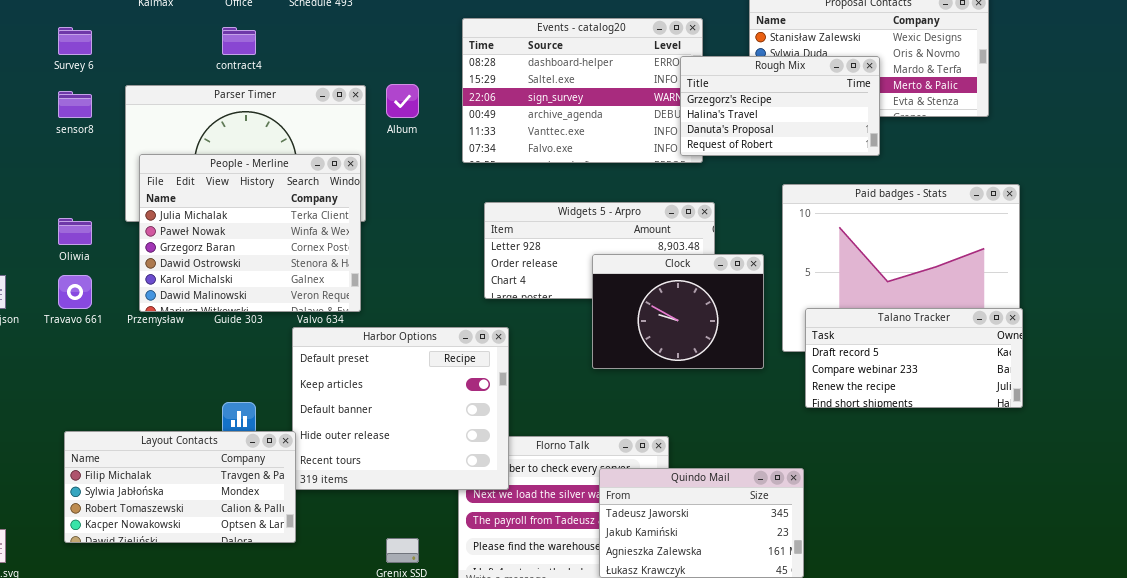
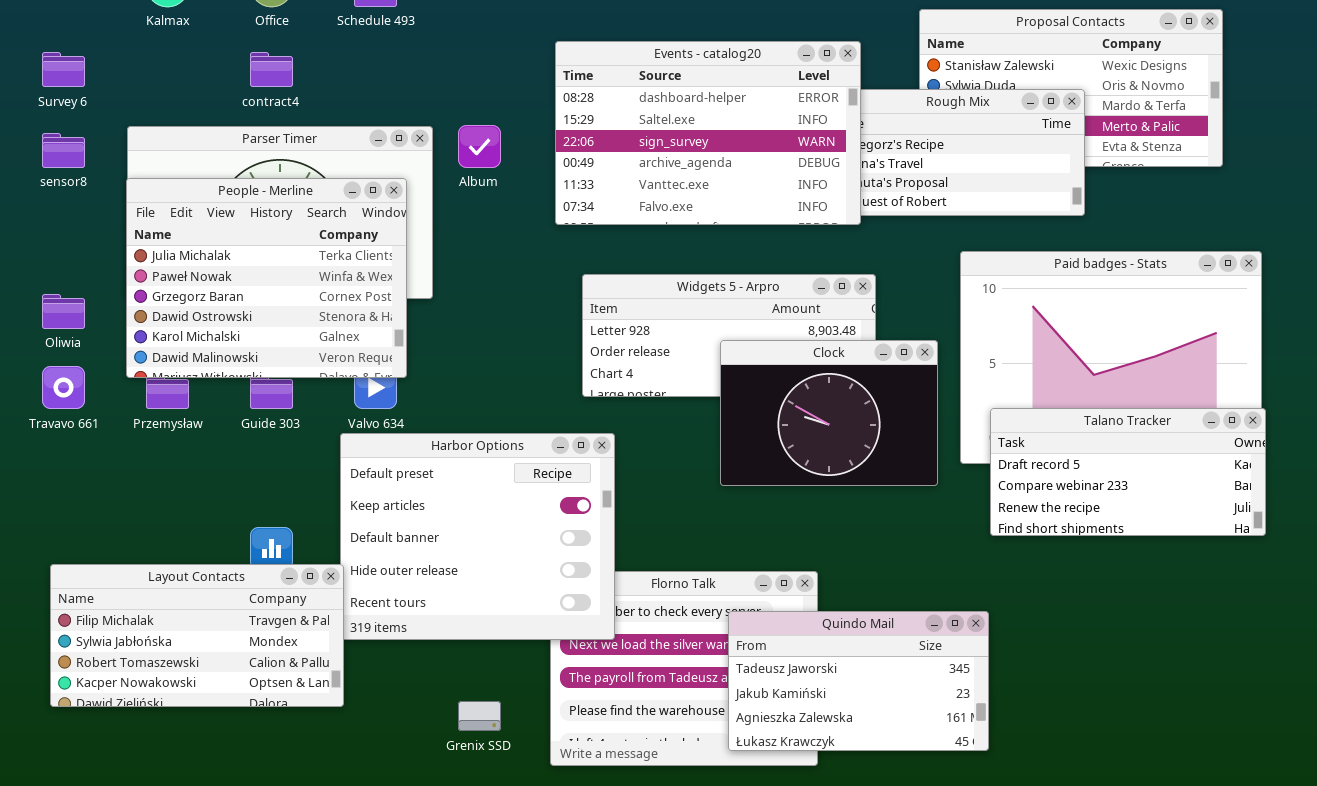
Events - catalog20: [462,18,703,163] -> [555,41,861,225], raised
People - Merline: [139,154,361,312] -> [126,178,407,378], moved

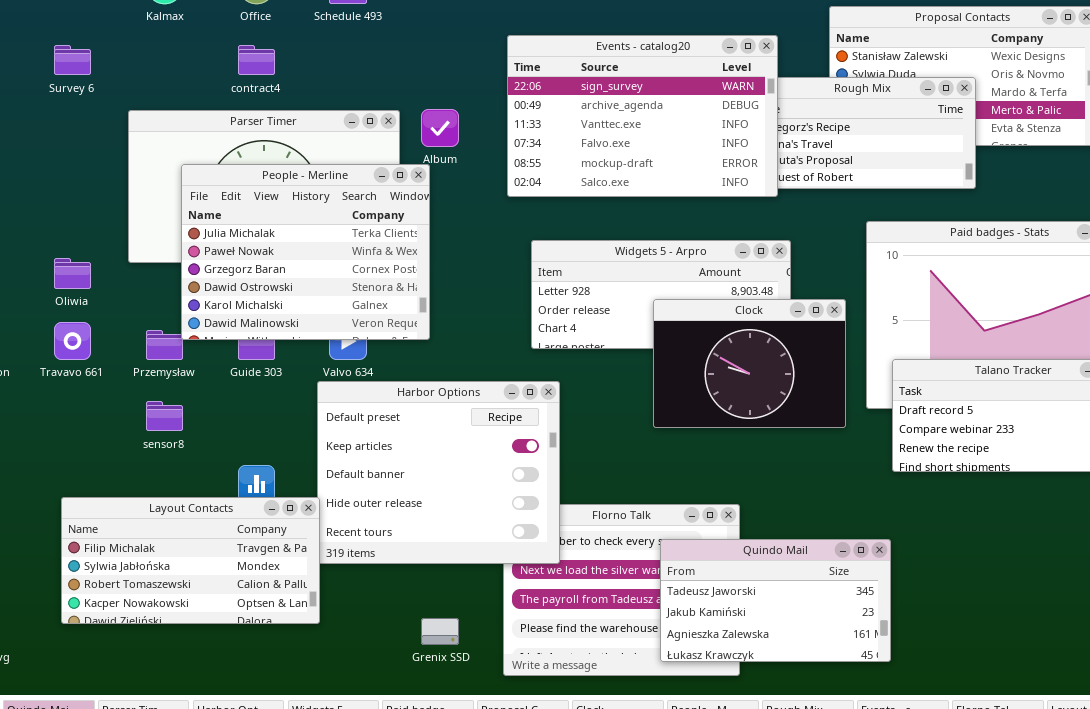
Events - catalog20: [555,41,861,225] -> [507,35,778,197], scrolled down 2 rows
sensor8: [42,133,85,168] -> [146,401,183,431], moved
People - Merline: [126,178,407,378] -> [181,164,430,340], moved

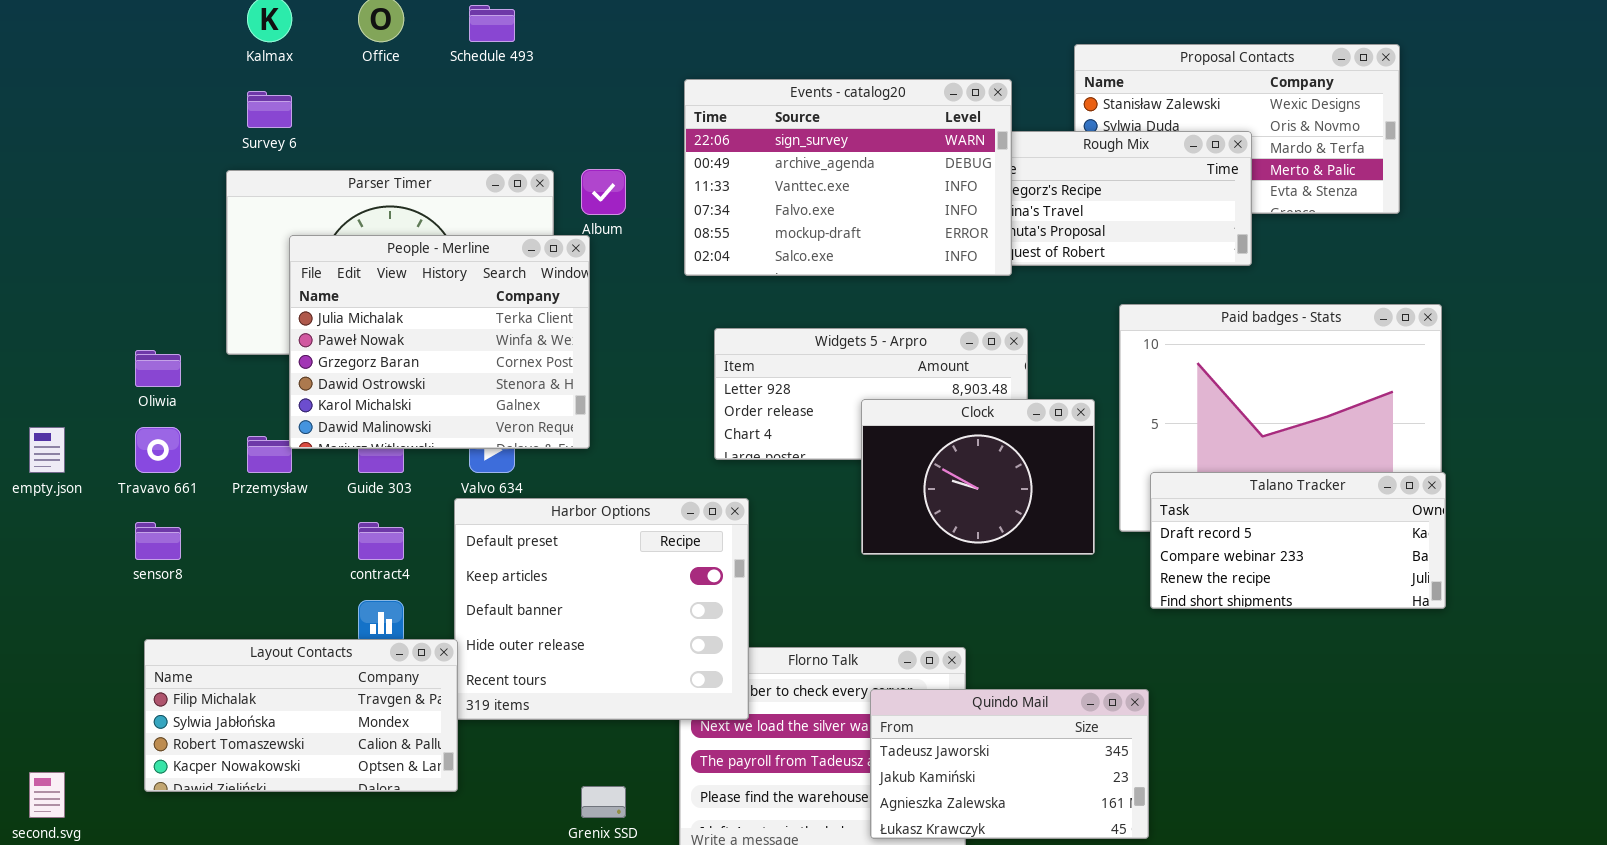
Survey 6: [54,45,91,75] -> [247,91,292,128], moved
contract4: [238,45,275,75] -> [358,522,404,560], moved
sensor8: [146,401,183,431] -> [135,522,181,560], moved

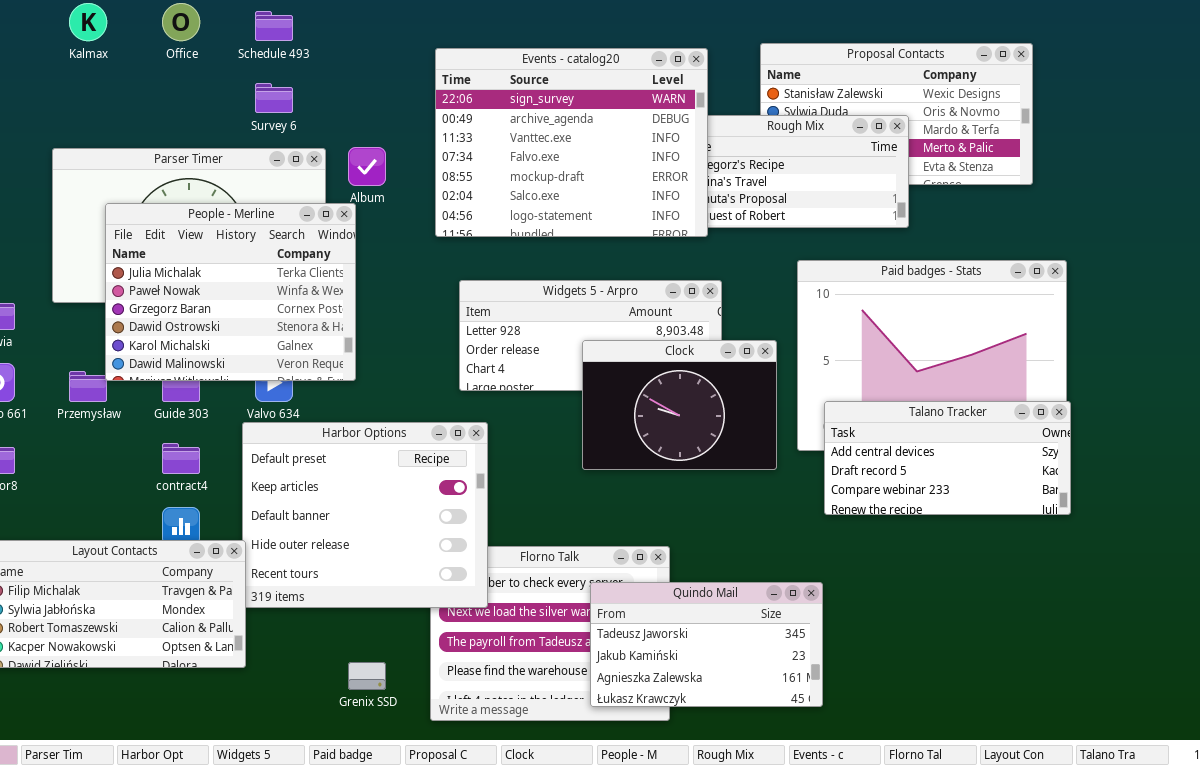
Events - catalog20: [684,79,1012,276] -> [435,48,708,237], resized
Survey 6: [247,91,292,128] -> [255,83,293,113], moved
Talano Tracker: [1150,472,1446,609] -> [824,401,1071,515], scrolled up 1 row

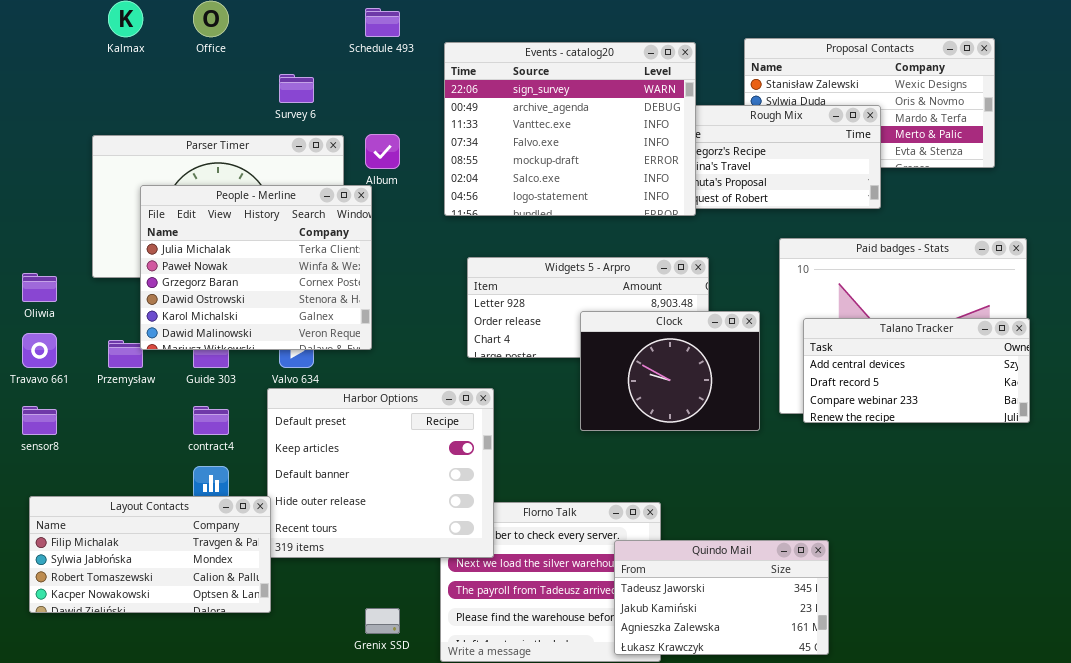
Schedule 493: [255,11,293,41] -> [365,8,400,37], moved
Talano Tracker: [824,401,1071,515] -> [803,318,1030,423], moved
Quindo Mail: [590,582,823,707] -> [614,540,829,655], moved

